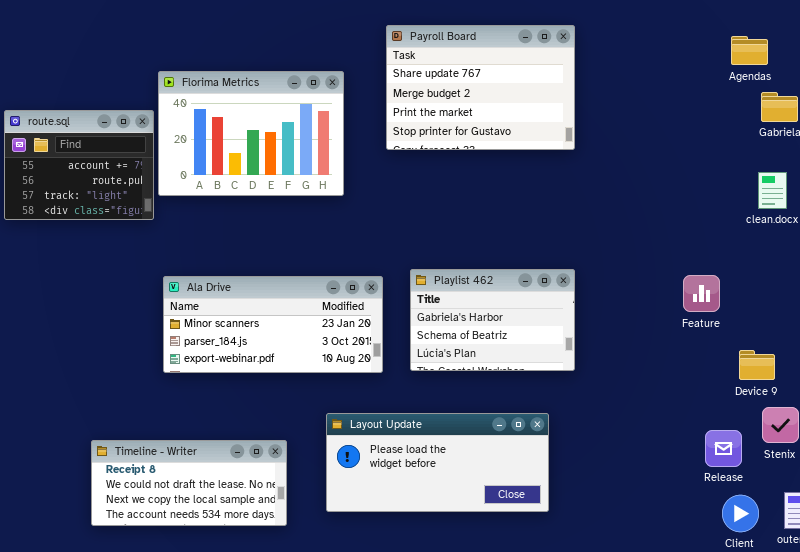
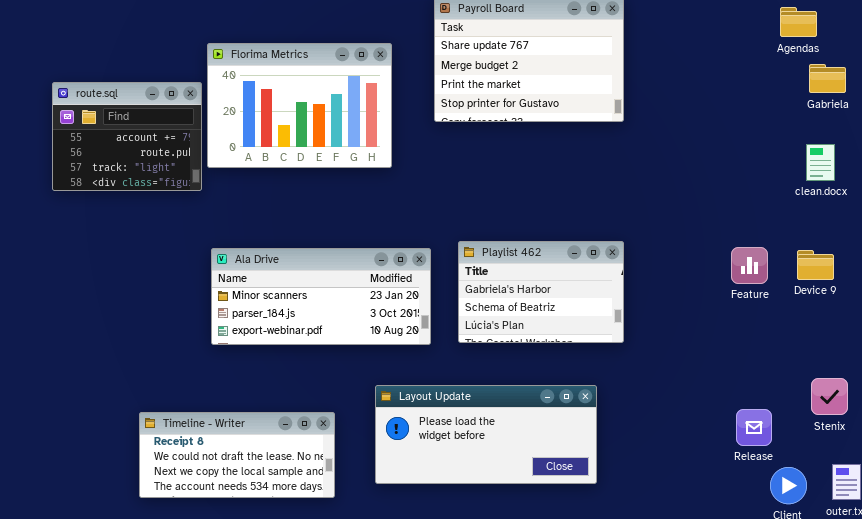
Device 9: [739,350,775,380] -> [797,250,834,280], moved
Release: [705,430,742,467] -> [736,409,772,446], moved

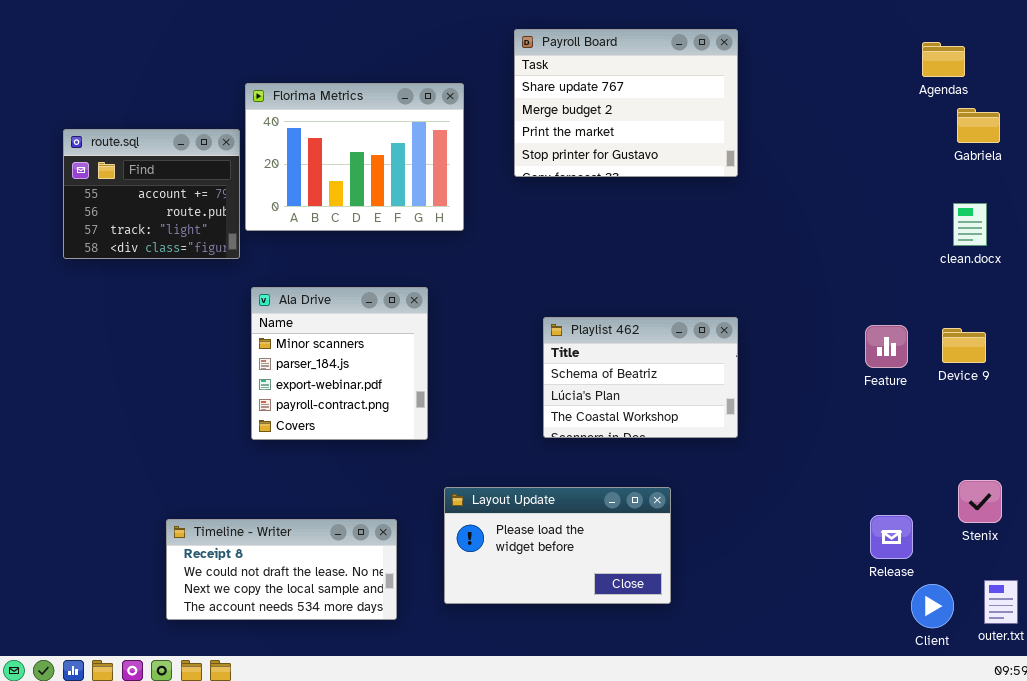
Playlist 462: [458,241,624,343] -> [543,317,738,438], scrolled down 1 row
Ala Drive: [211,248,431,345] -> [251,287,428,440], resized
Layout Update: [375,385,597,484] -> [444,487,671,604], resized

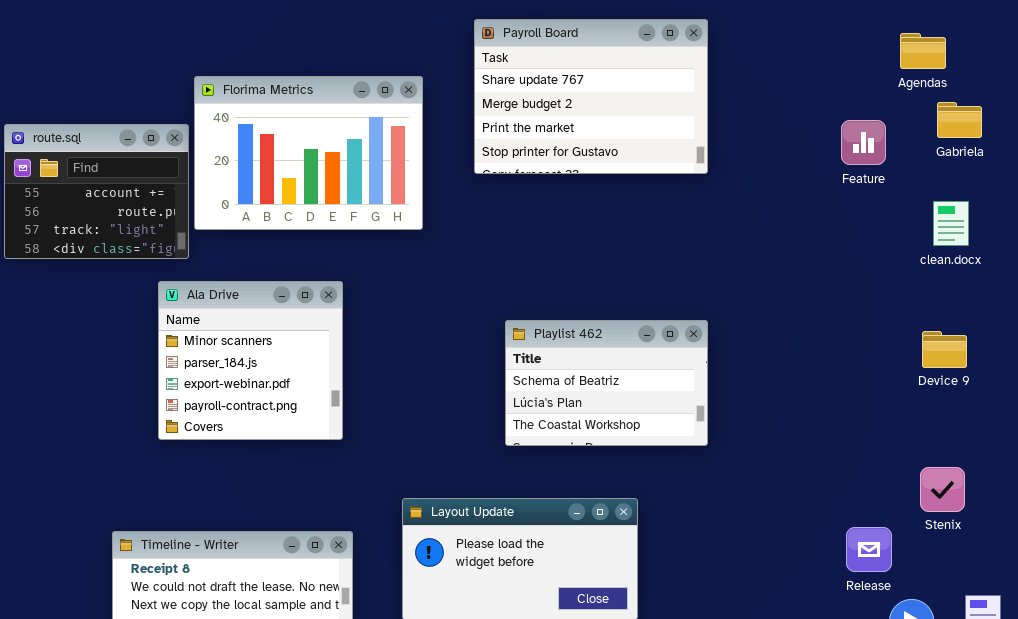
Ala Drive: [251,287,428,440] -> [158,281,343,440], moved
Feature: [865,325,908,368] -> [841,120,886,165], moved
Stenix: [958,480,1002,523] -> [920,467,965,512], moved

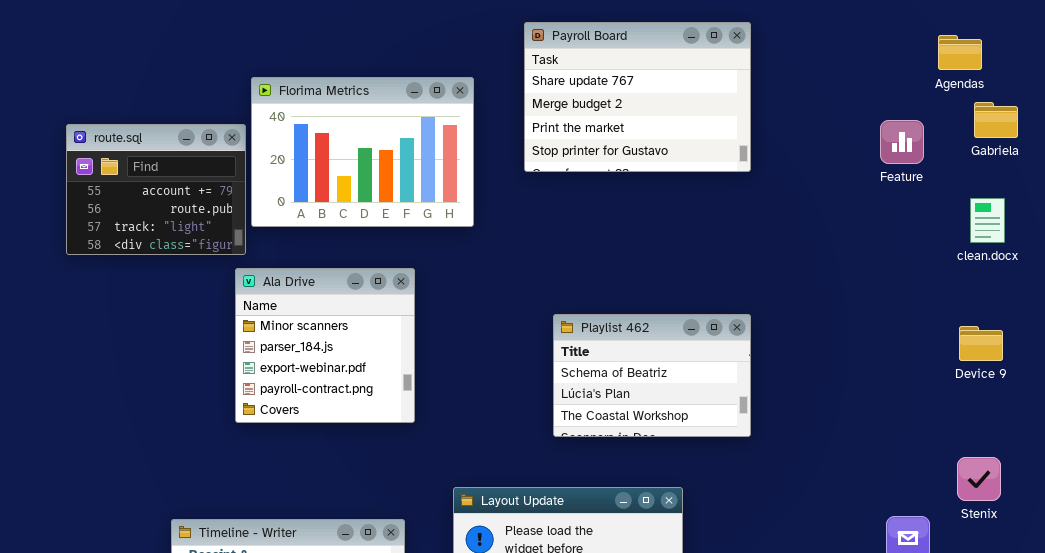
Ala Drive: [158,281,343,440] -> [235,268,415,423], moved

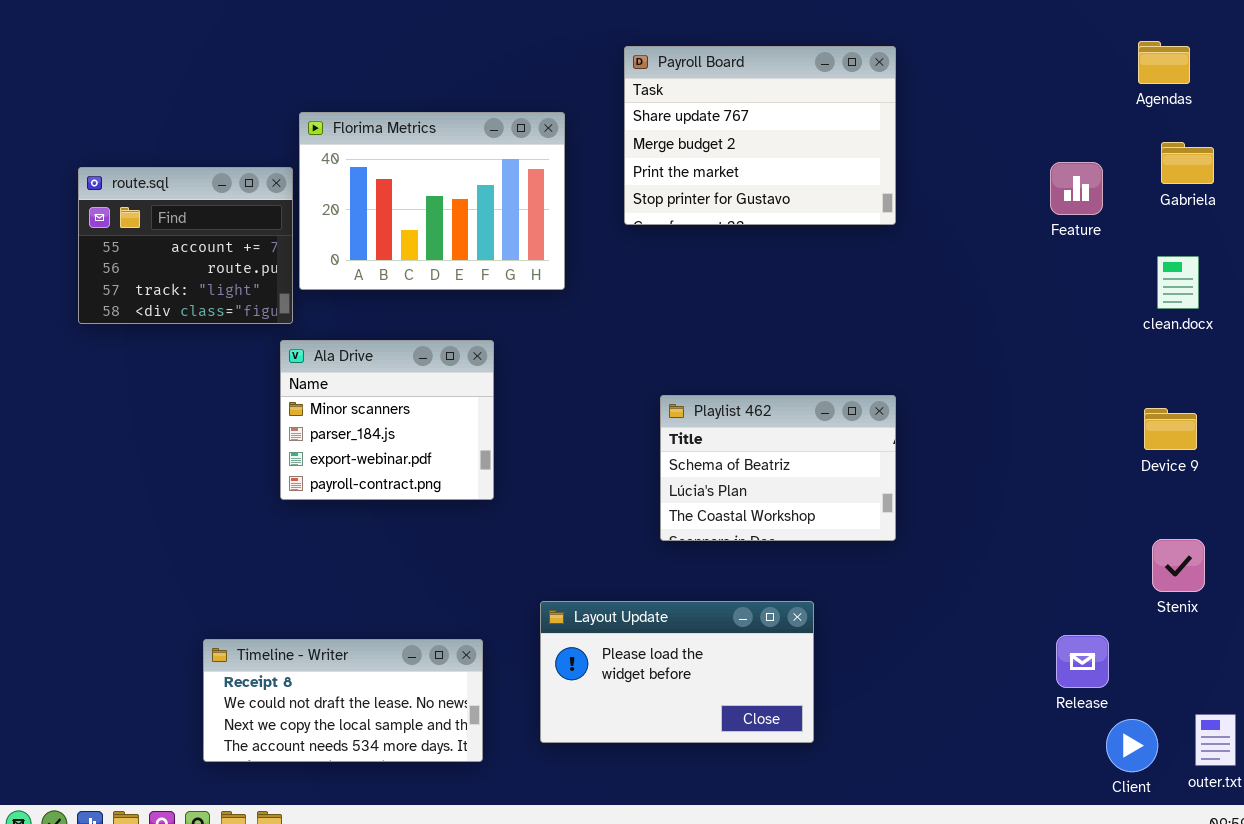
Agendas: [938,35,982,70] -> [1138,41,1190,84], moved
Ala Drive: [235,268,415,423] -> [280,340,494,500], resized
Stenix: [957,457,1001,501] -> [1152,539,1205,592], moved

